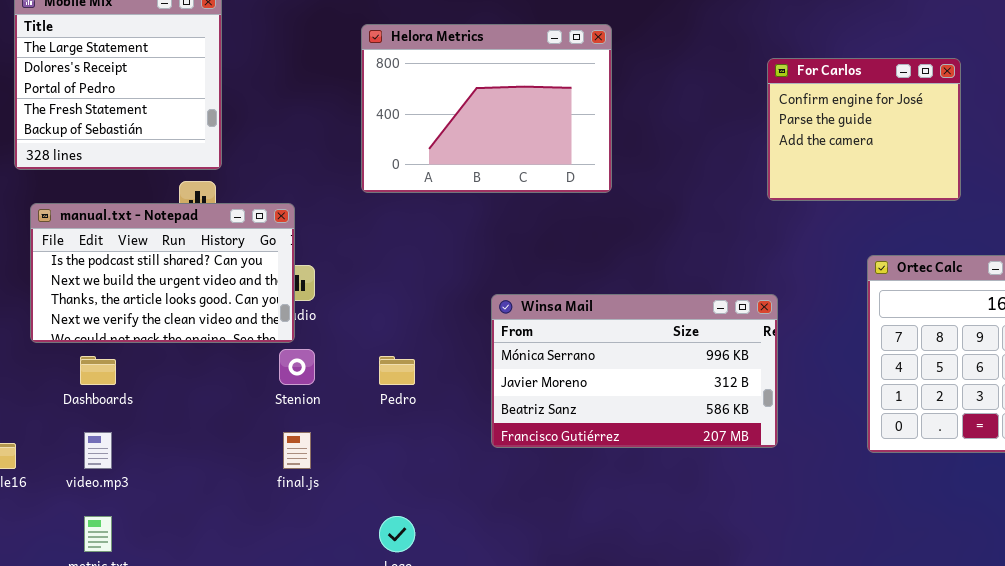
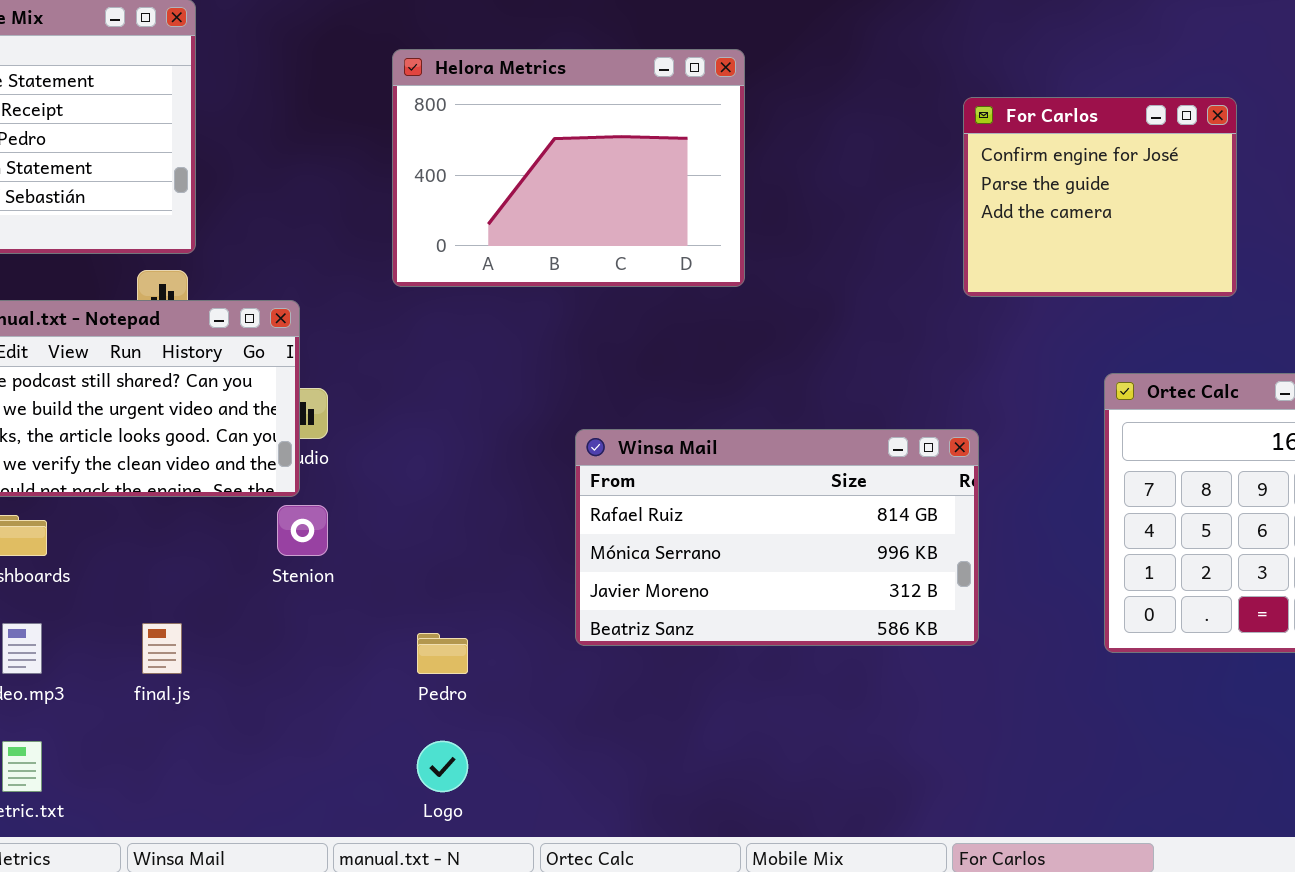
Winsa Mail: [491,294,778,448] -> [575,429,979,646], scrolled up 1 row
Pedro: [379,356,415,385] -> [417,633,468,674], moved
final.js: [283,432,311,469] -> [142,623,182,674], moved

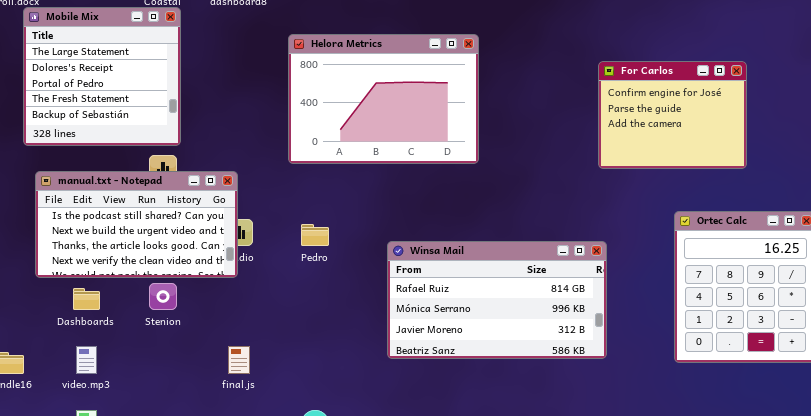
Stenion: [277,505,328,556] -> [149,283,177,310], moved
final.js: [142,623,182,674] -> [228,346,250,374], moved
Pedro: [417,633,468,674] -> [301,224,329,246], moved

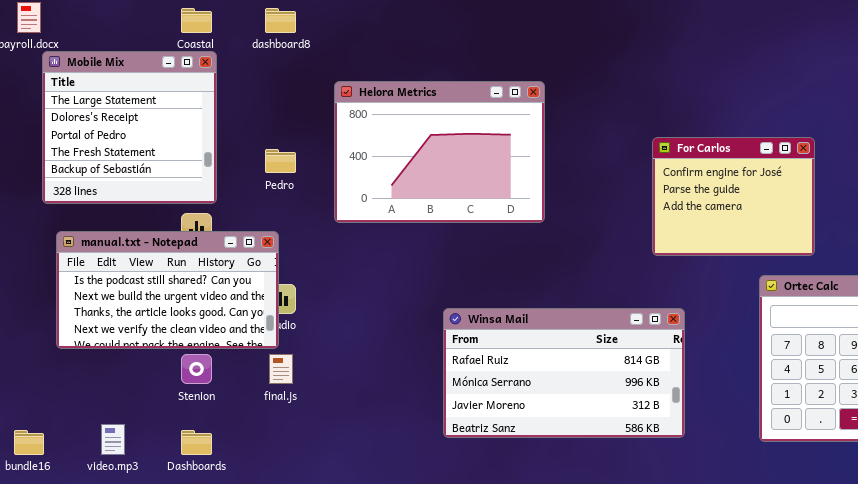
For Carlos: [598,61,747,169] -> [652,137,815,256], moved
Pedro: [301,224,329,246] -> [265,149,296,173], moved
Dashboards: [73,288,100,310] -> [181,430,212,455], moved
final.js: [228,346,250,374] -> [269,354,293,384], moved

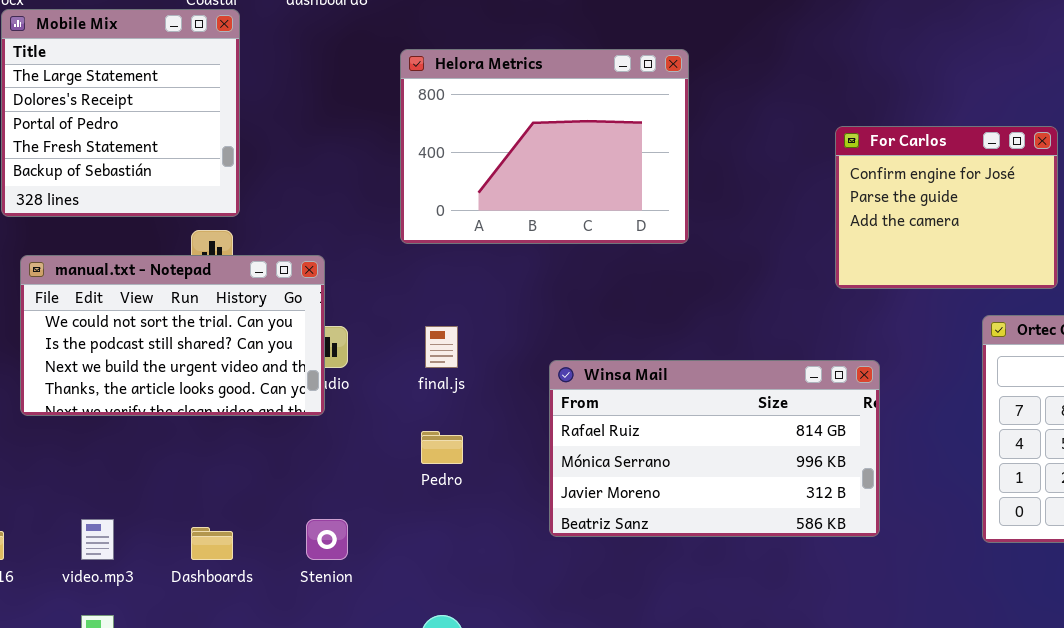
Pedro: [265,149,296,173] -> [421,431,463,464], moved
manual.txt - Notepad: [56,231,279,349] -> [20,255,325,416], scrolled up 1 row
Stenion: [181,354,212,384] -> [306,519,348,560], moved
final.js: [269,354,293,384] -> [425,326,458,368], moved

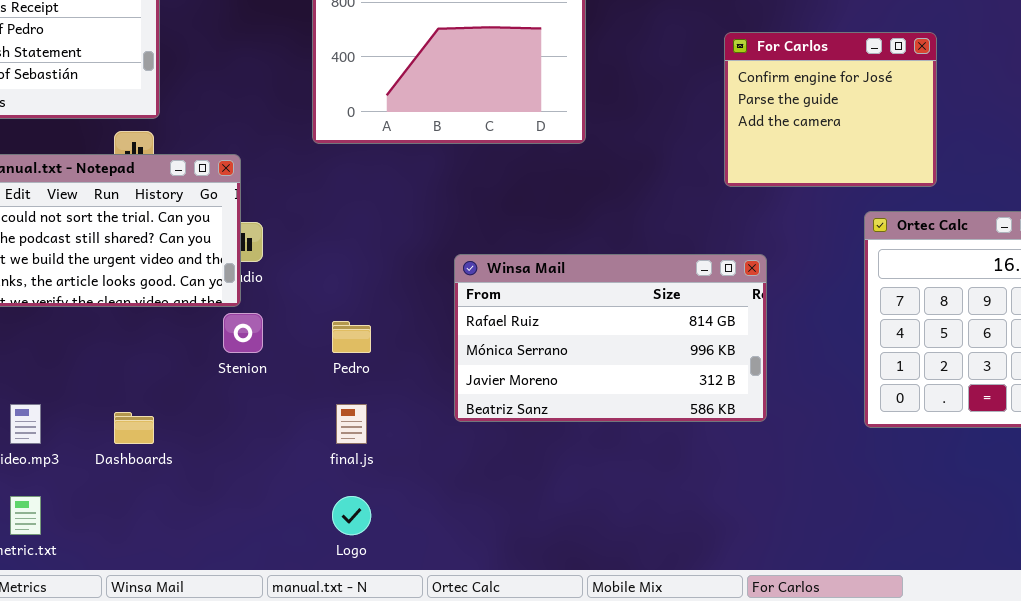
final.js: [425,326,458,368] -> [336,404,367,444], moved
Stenion: [306,519,348,560] -> [223,313,263,353], moved

